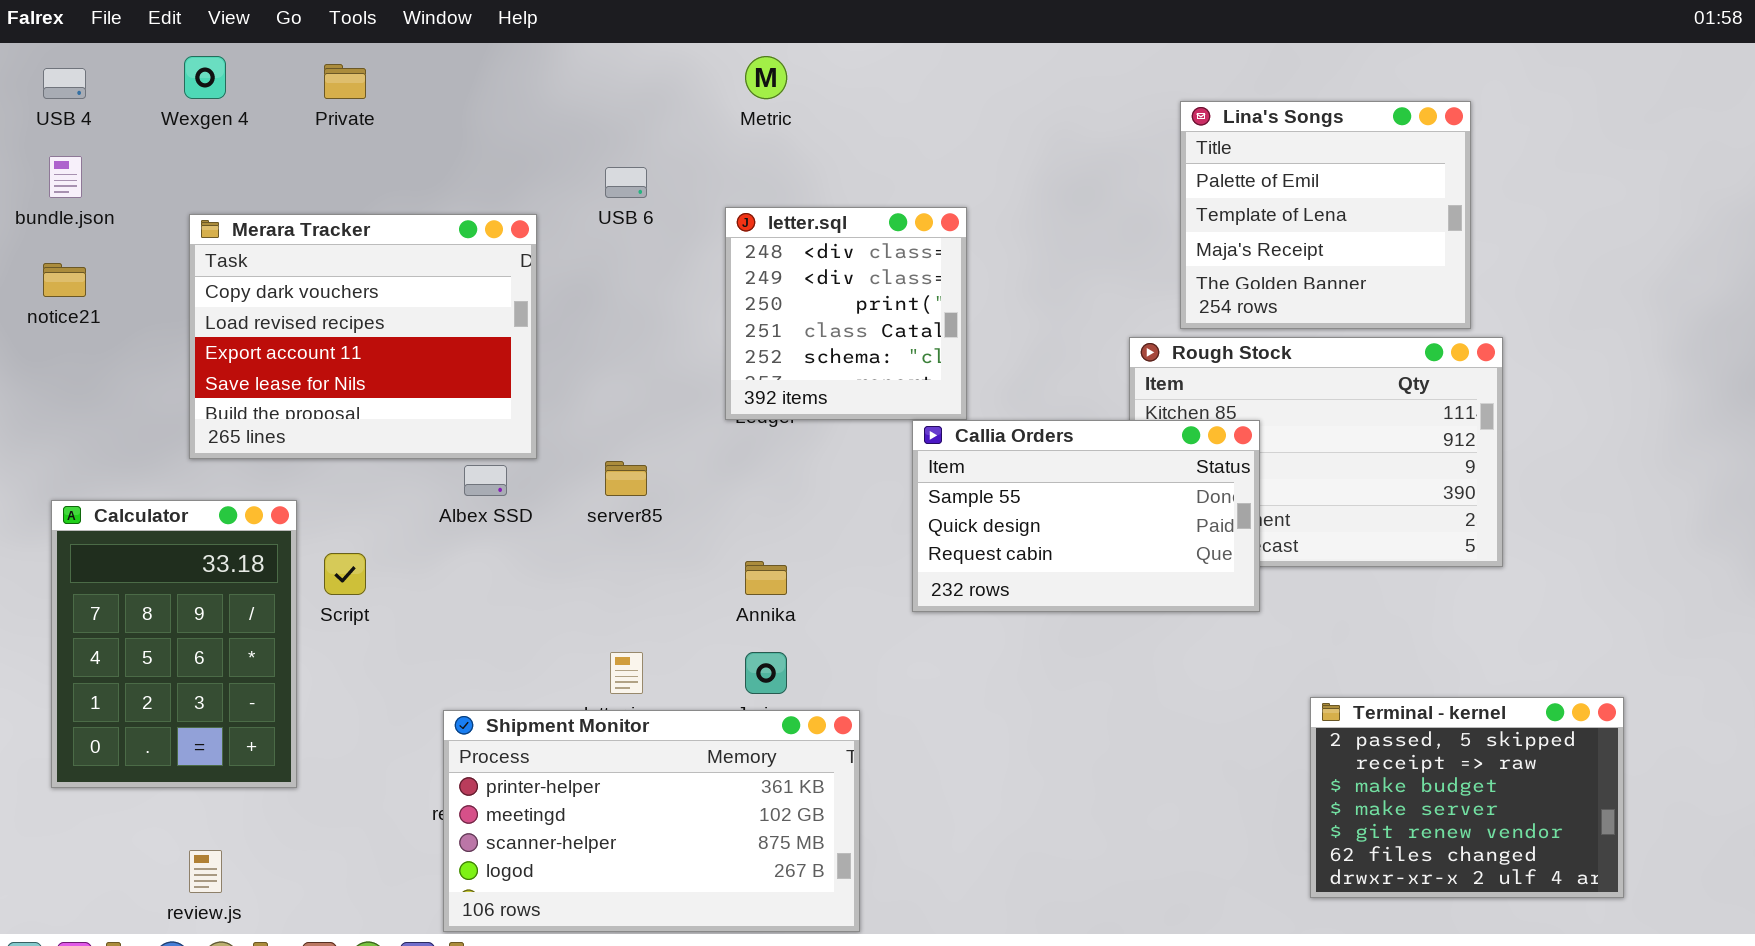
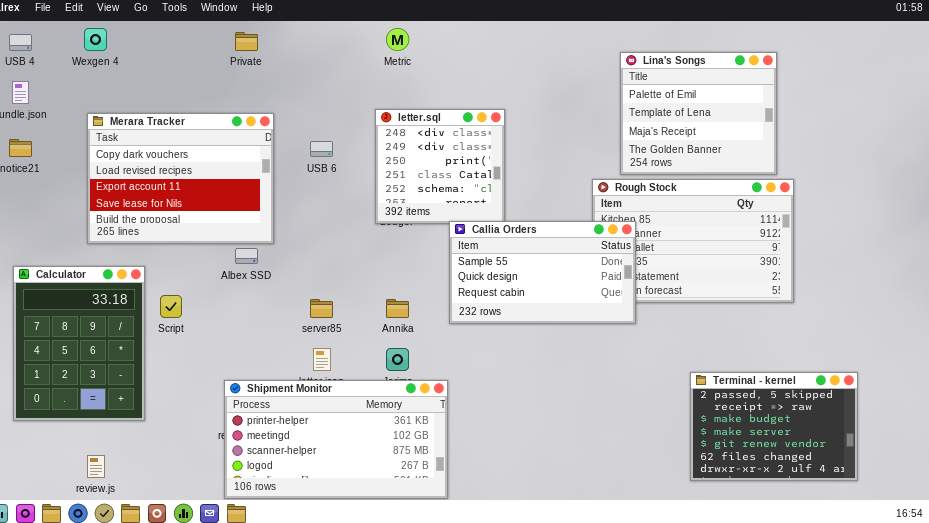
Private: [324,64,366,99] -> [235,32,258,51], moved
USB 6: [605,167,647,198] -> [310,141,333,157], moved
Callia Orders: [912,420,1260,612] -> [449,221,636,324], moved
server85: [605,461,647,496] -> [310,299,333,318], moved

